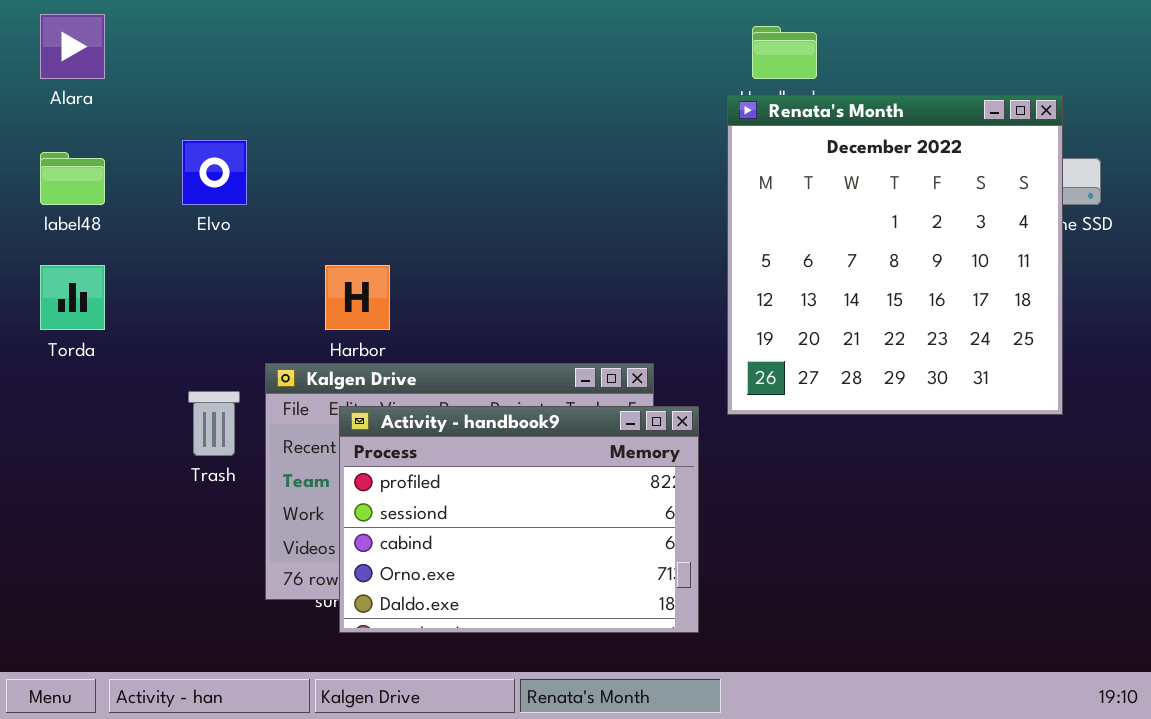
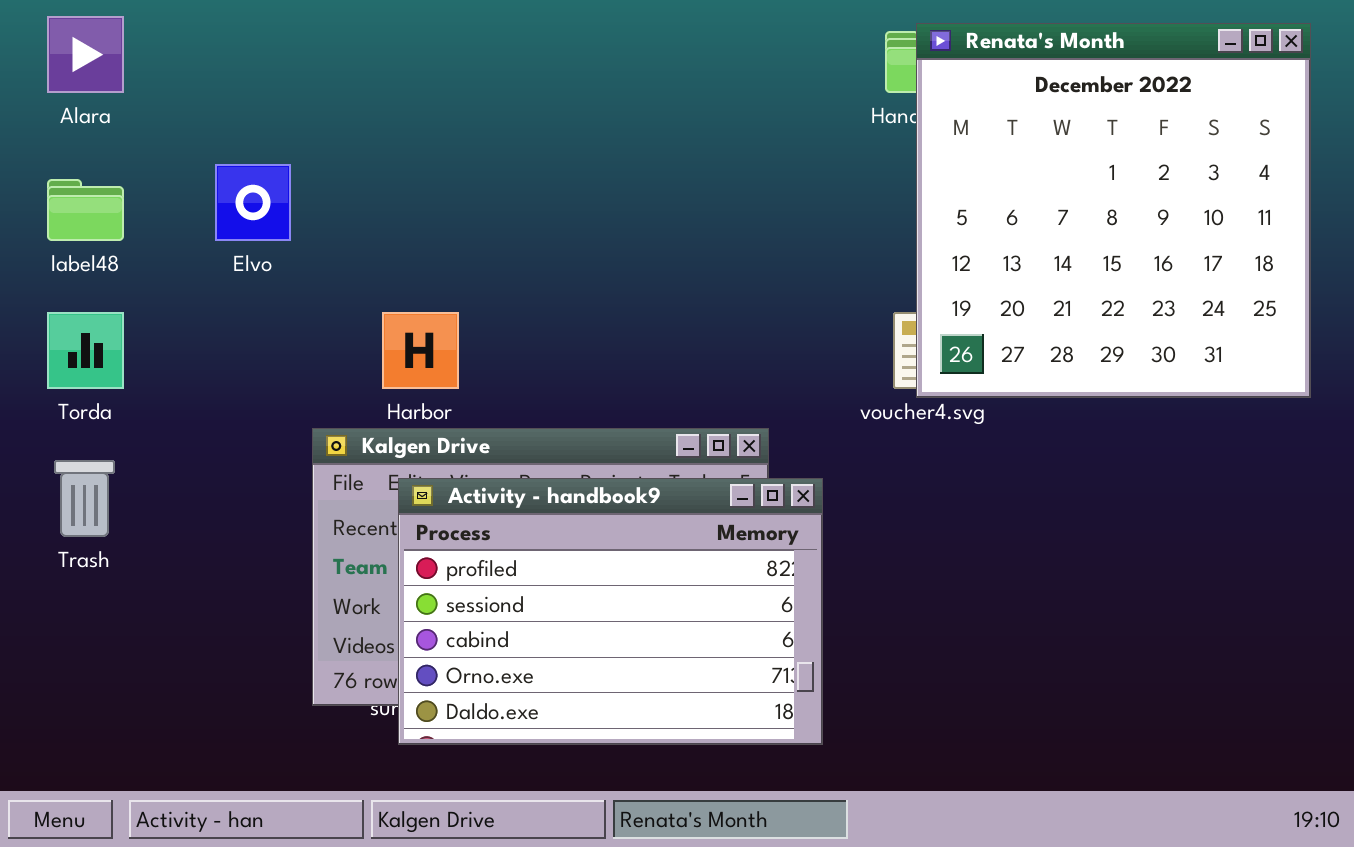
Renata's Month: [727,95,1063,415] -> [916,23,1311,398], moved
Trash: [188,391,240,456] -> [54,460,115,537], moved

